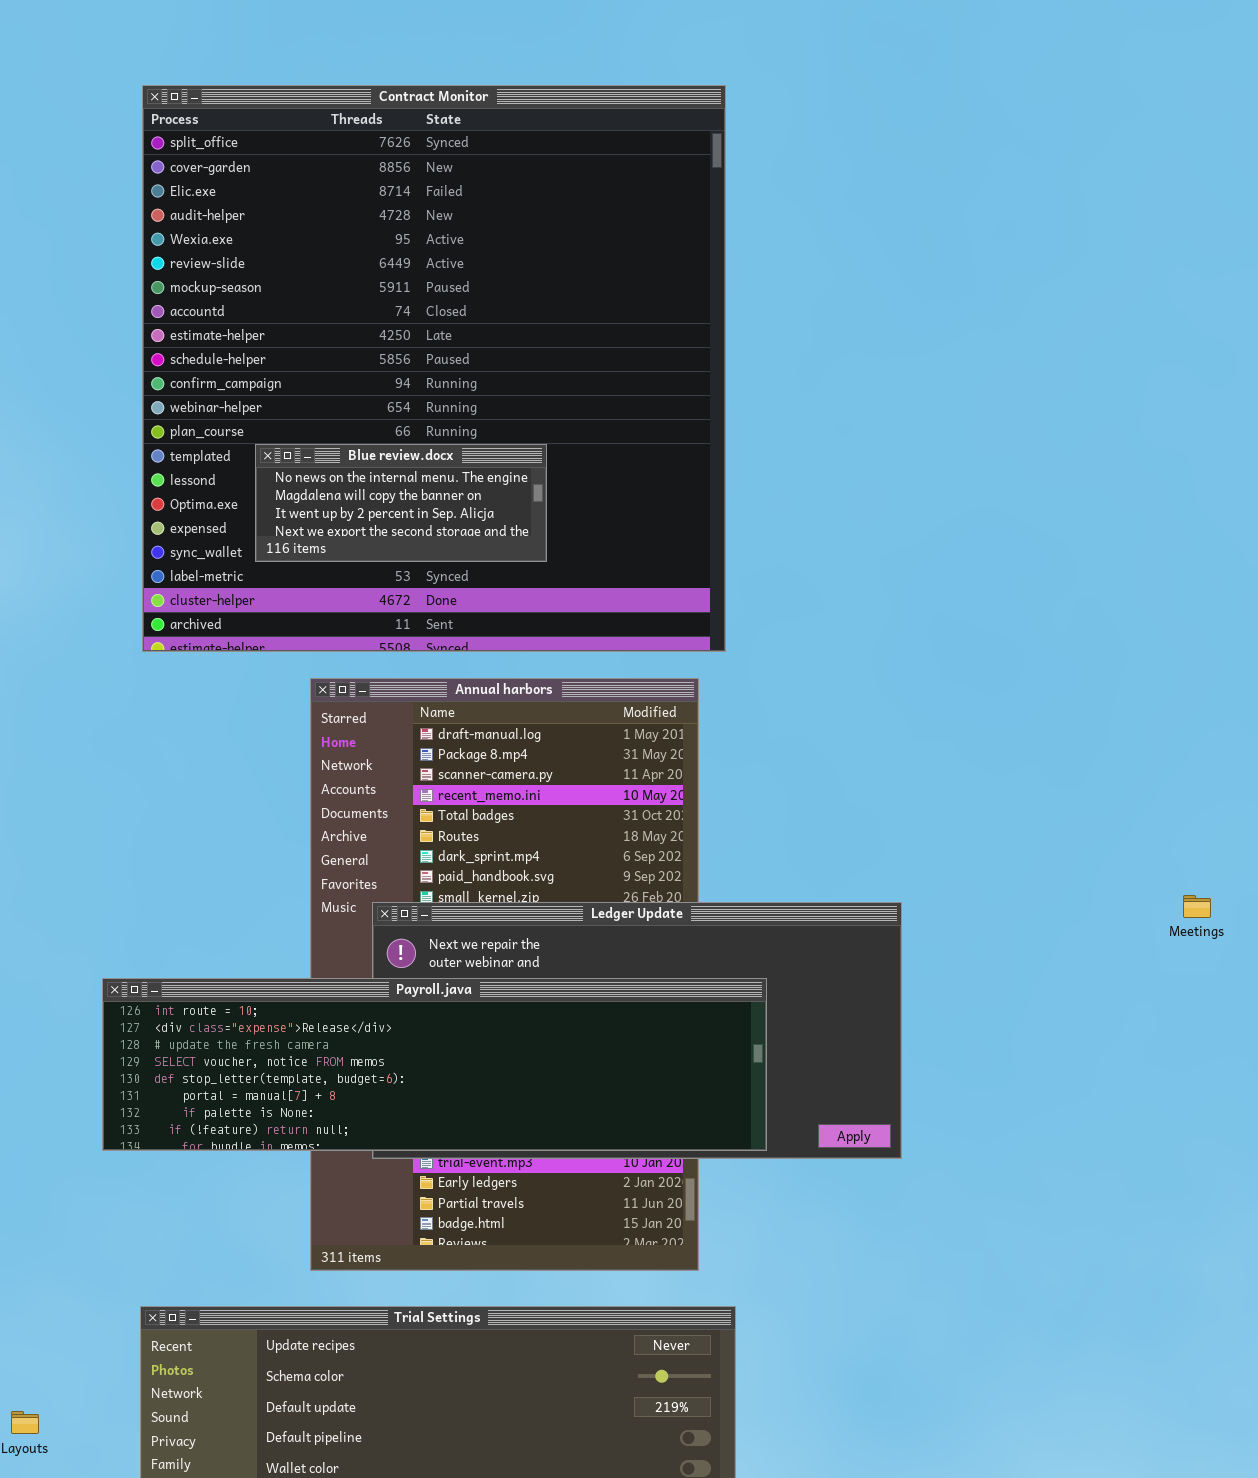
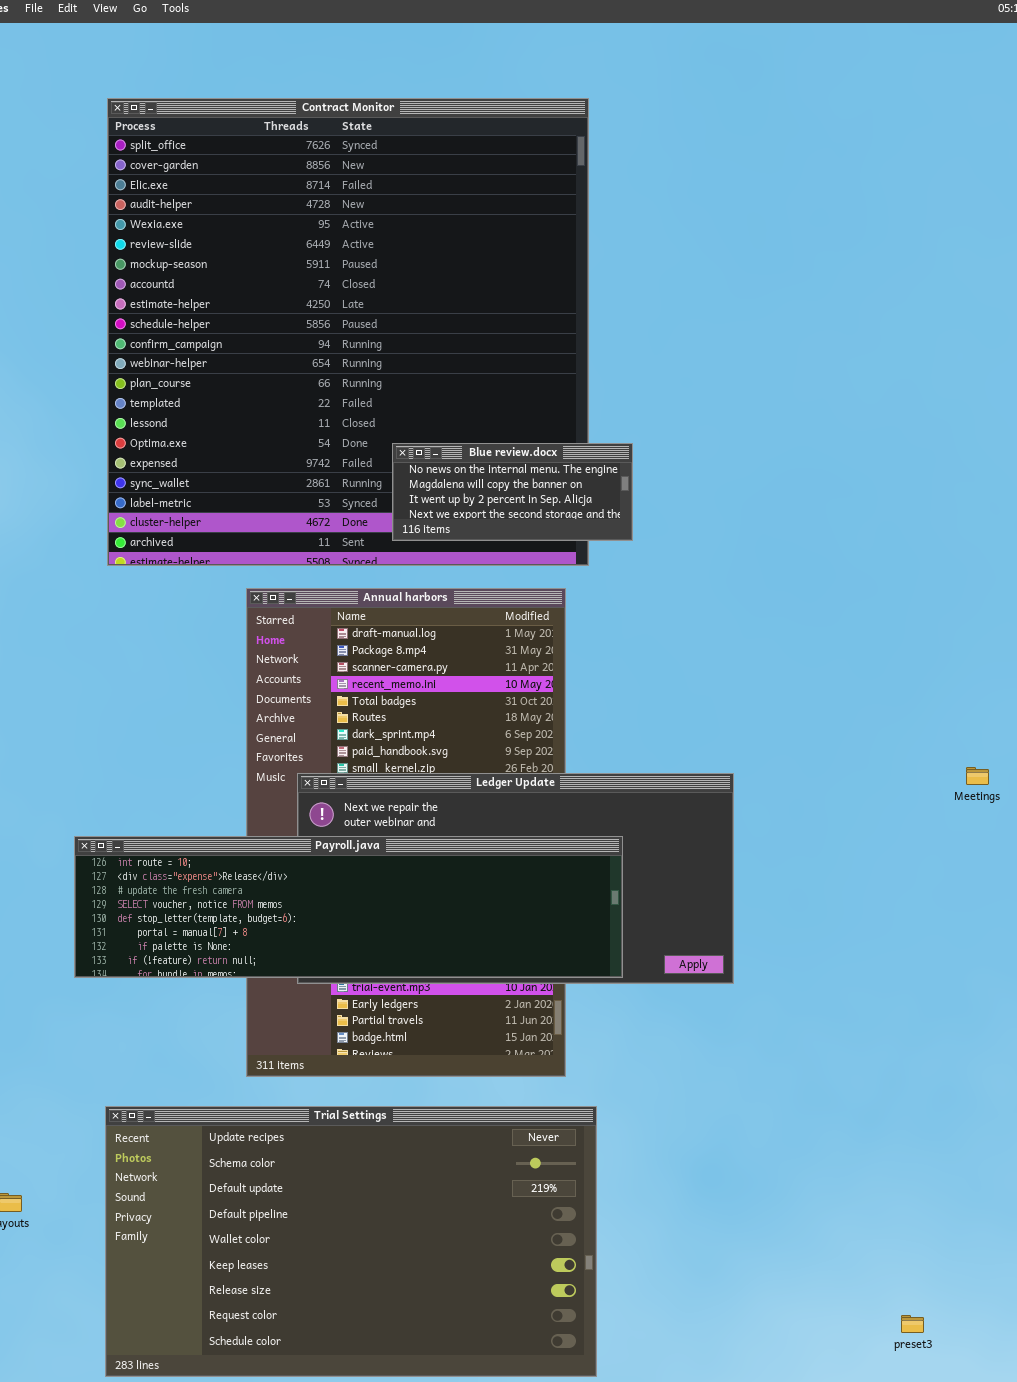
Blue review.docx: [255,444,547,562] -> [392,443,633,541], moved

